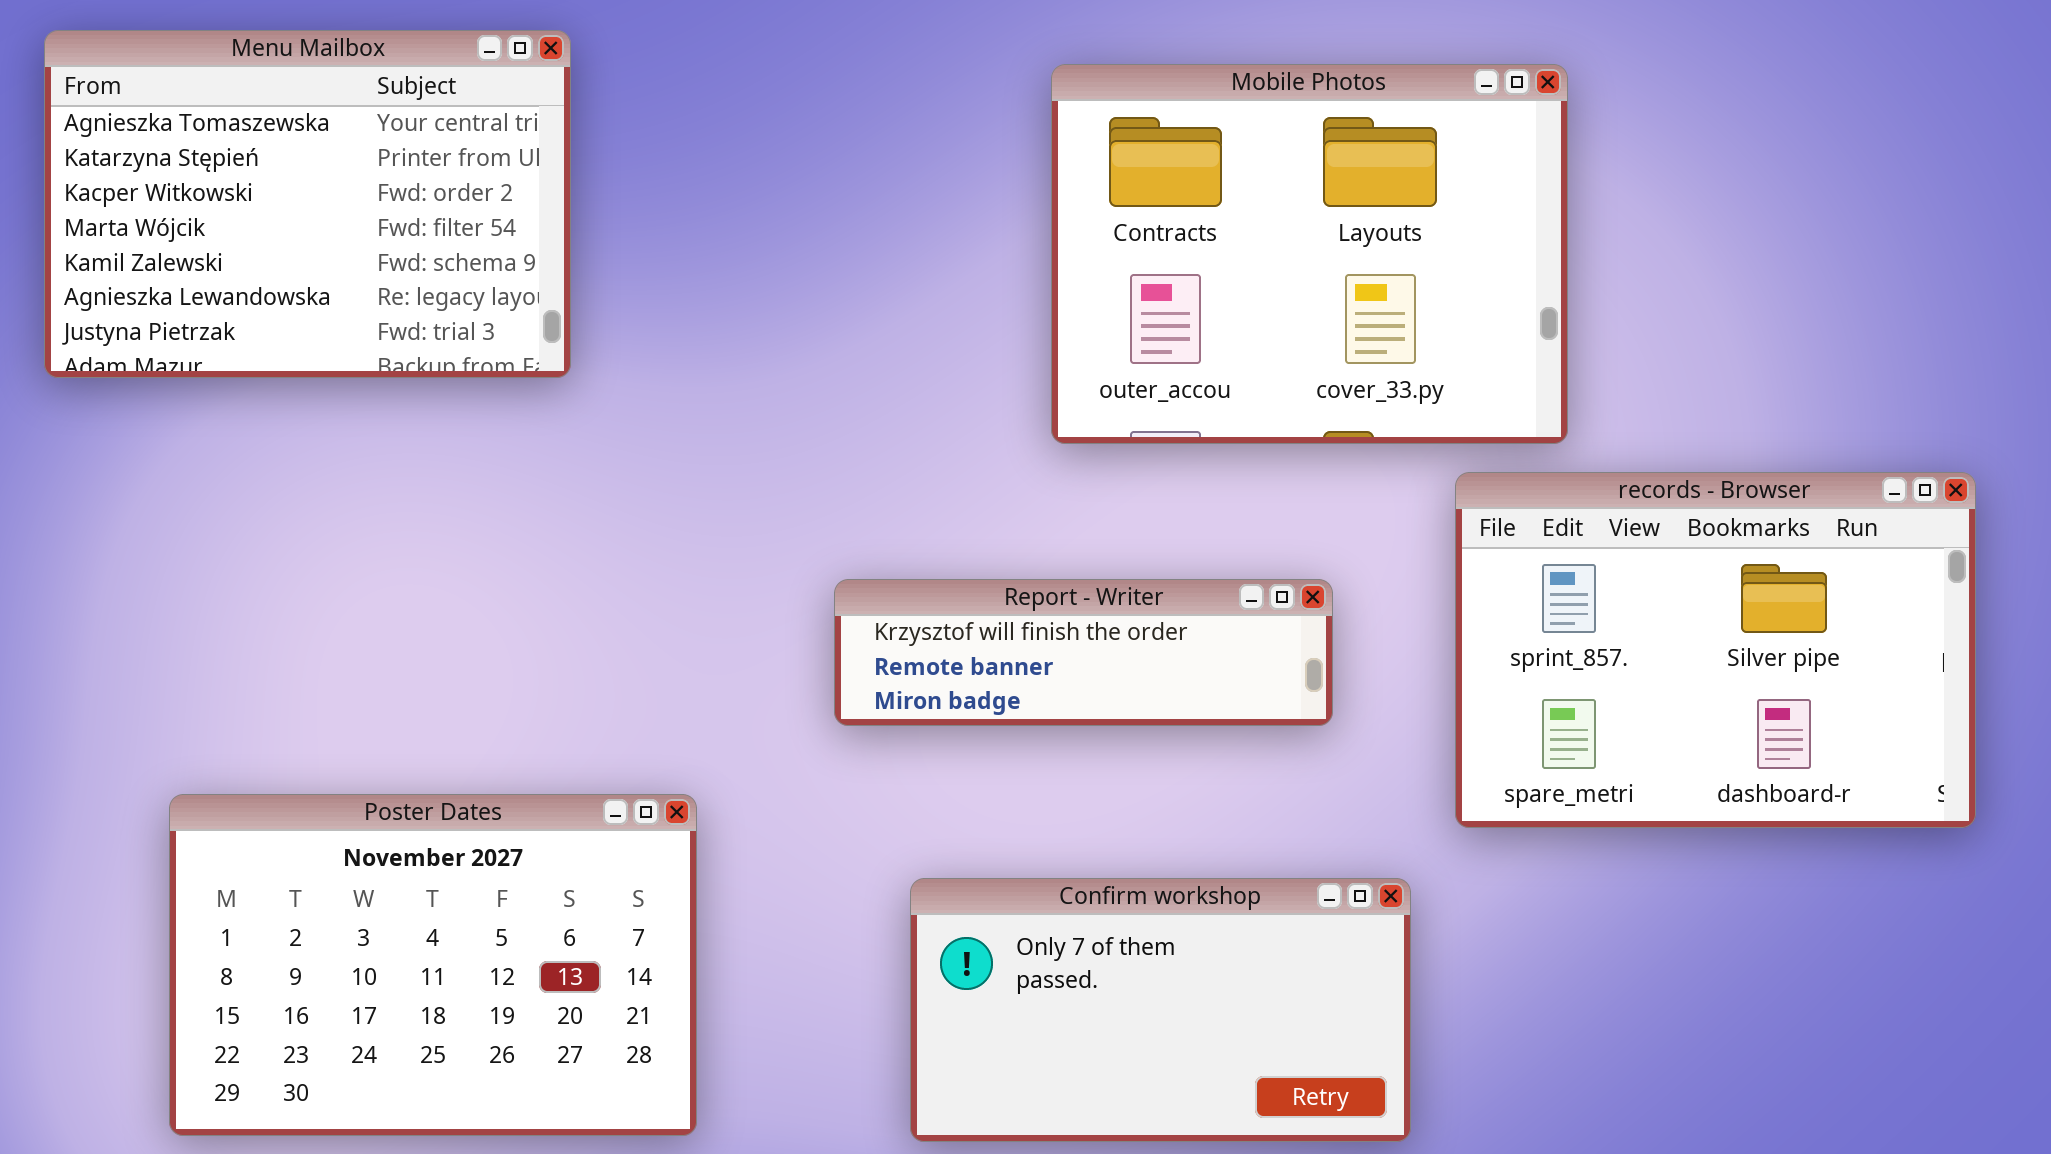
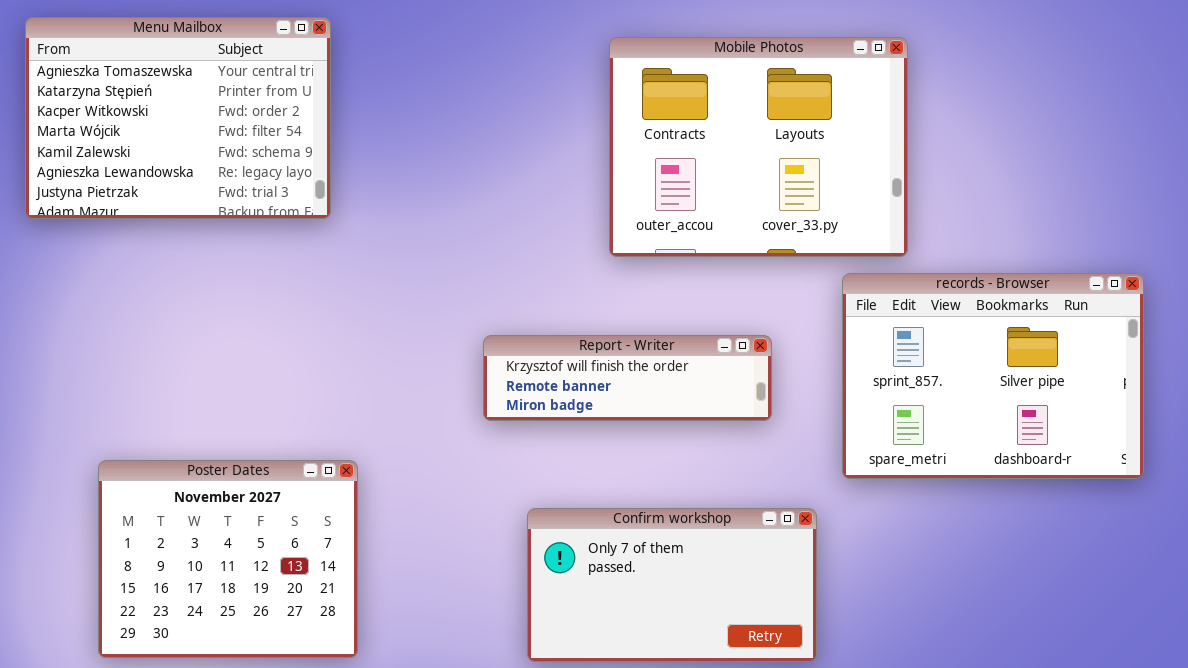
Poster Dates: [169,794,697,1136] -> [98,460,358,658], resized

